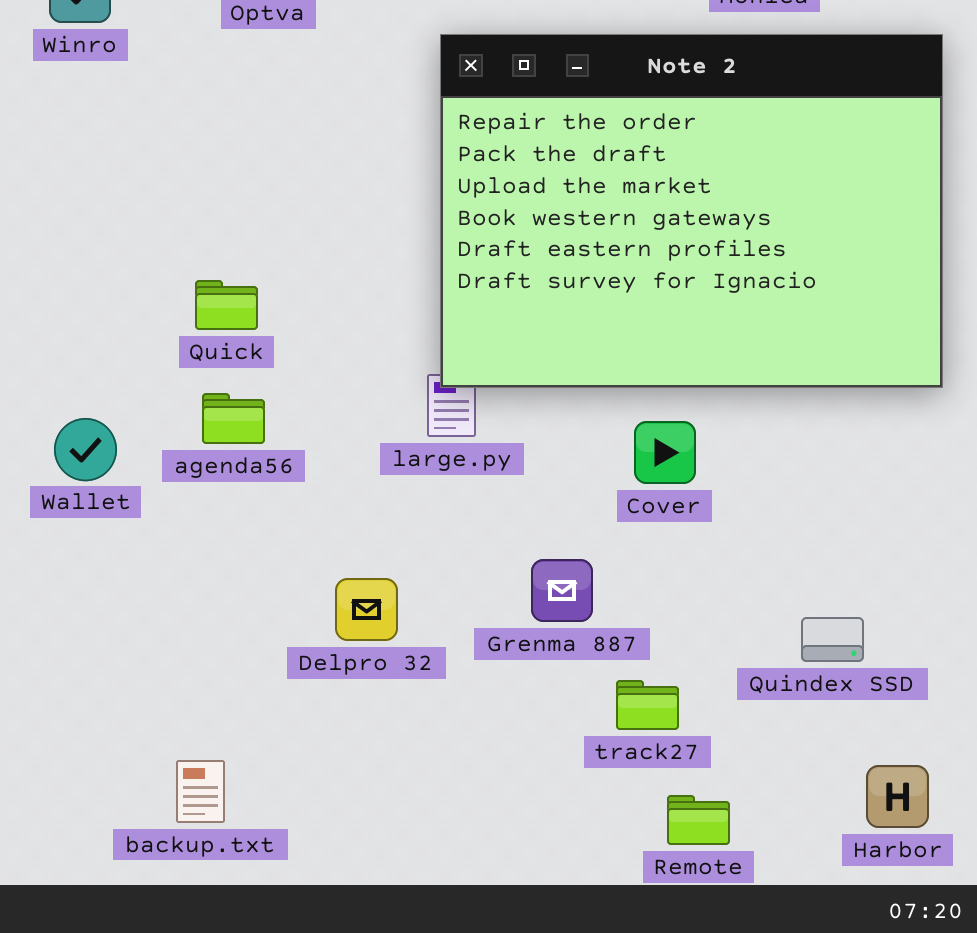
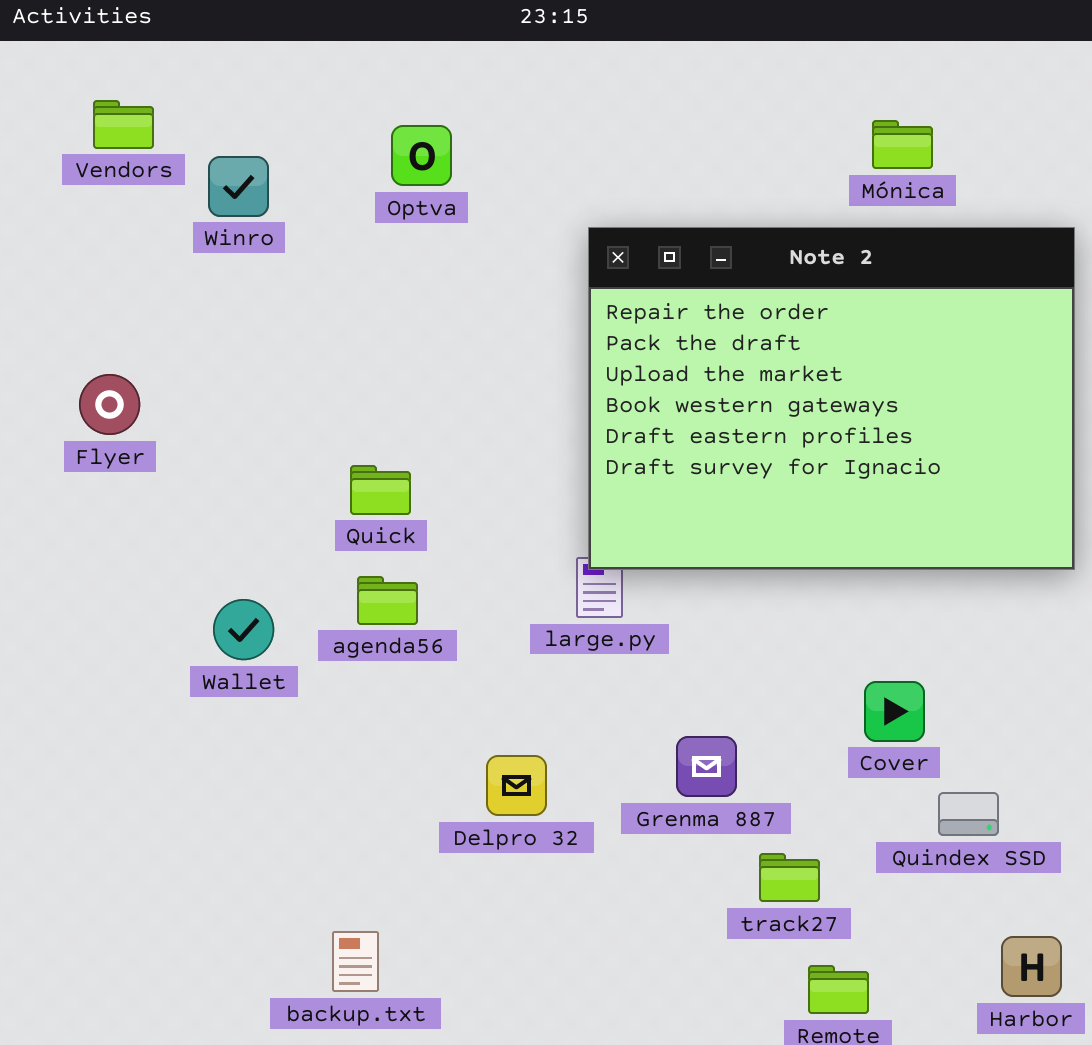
Cover: [634,421,696,484] -> [864,681,925,742], moved

